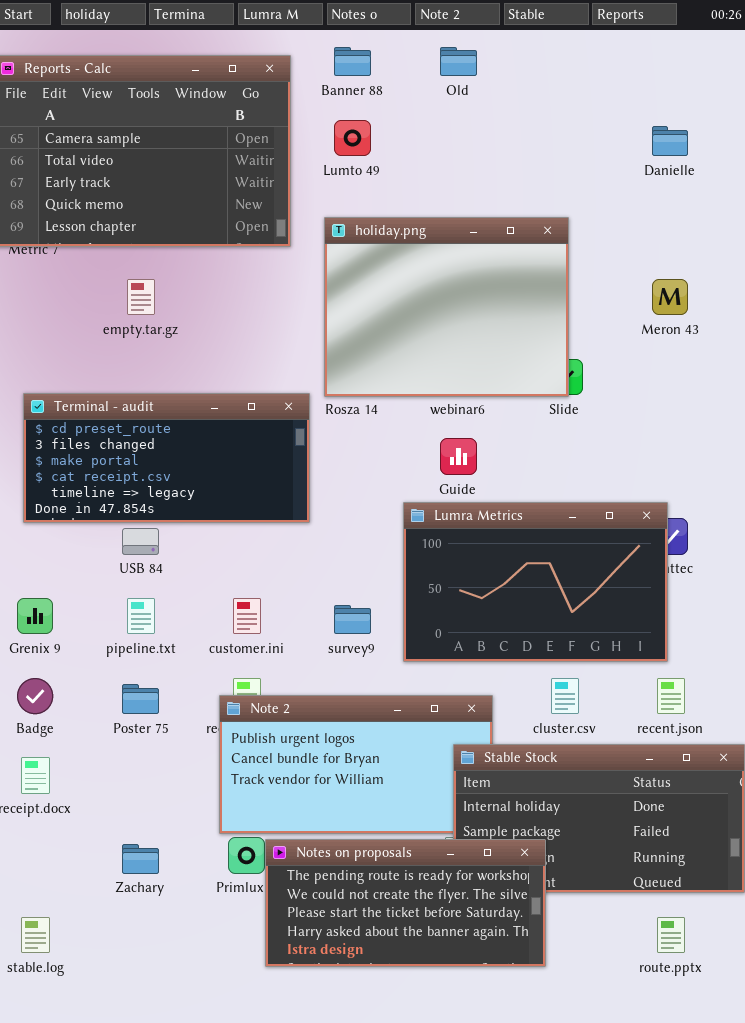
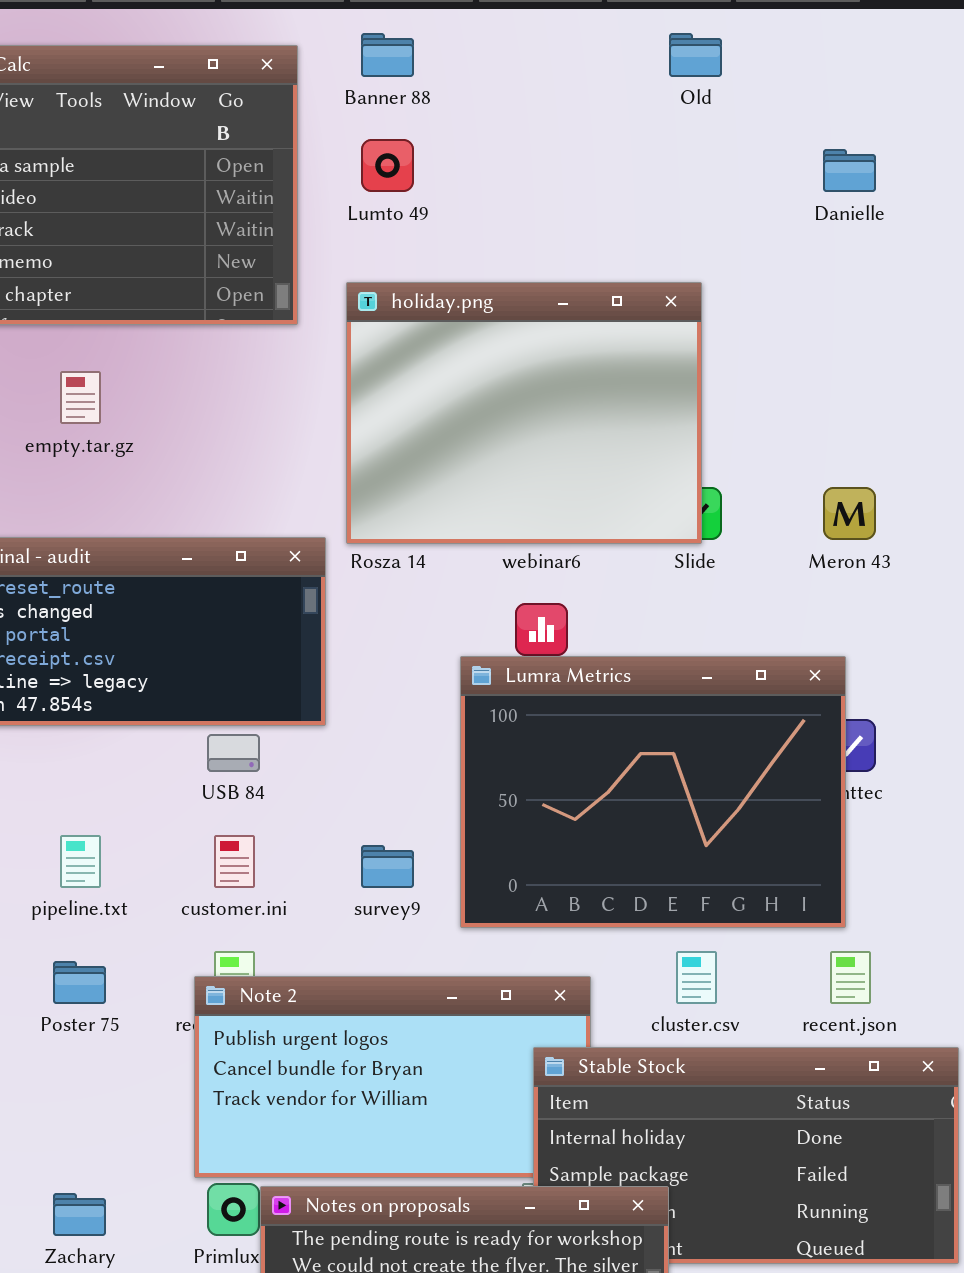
Old: [440,47,477,76] -> [669,33,722,77], moved
Meron 43: [652,279,688,315] -> [823,487,876,540], moved
Lumra Metrics: [403,502,668,662] -> [460,656,846,928], resized
USB 84: [122,528,159,555] -> [207,734,260,772], moved

